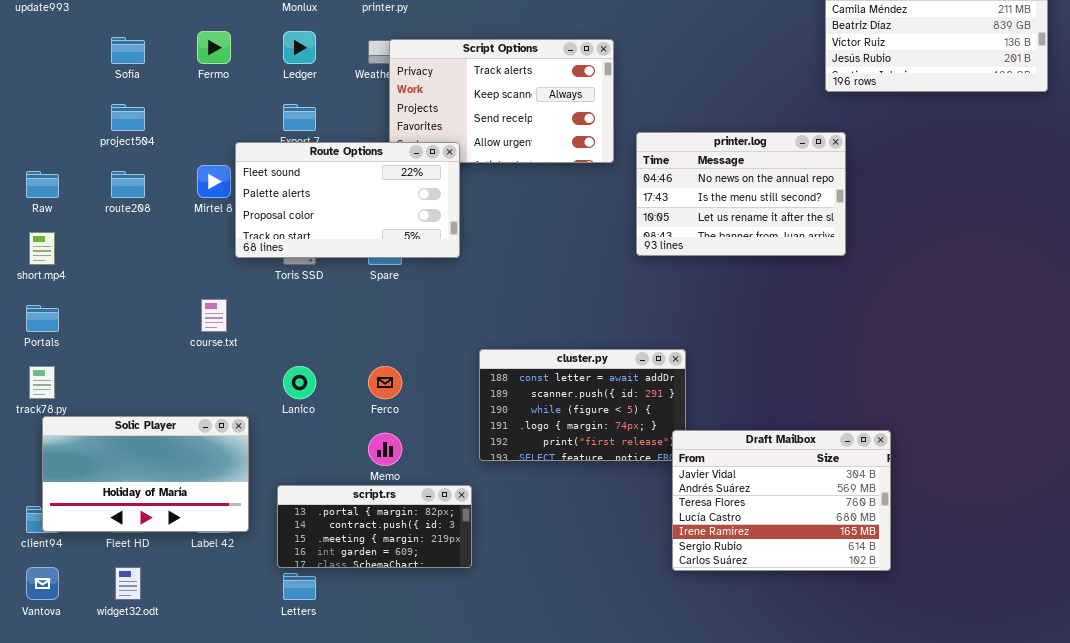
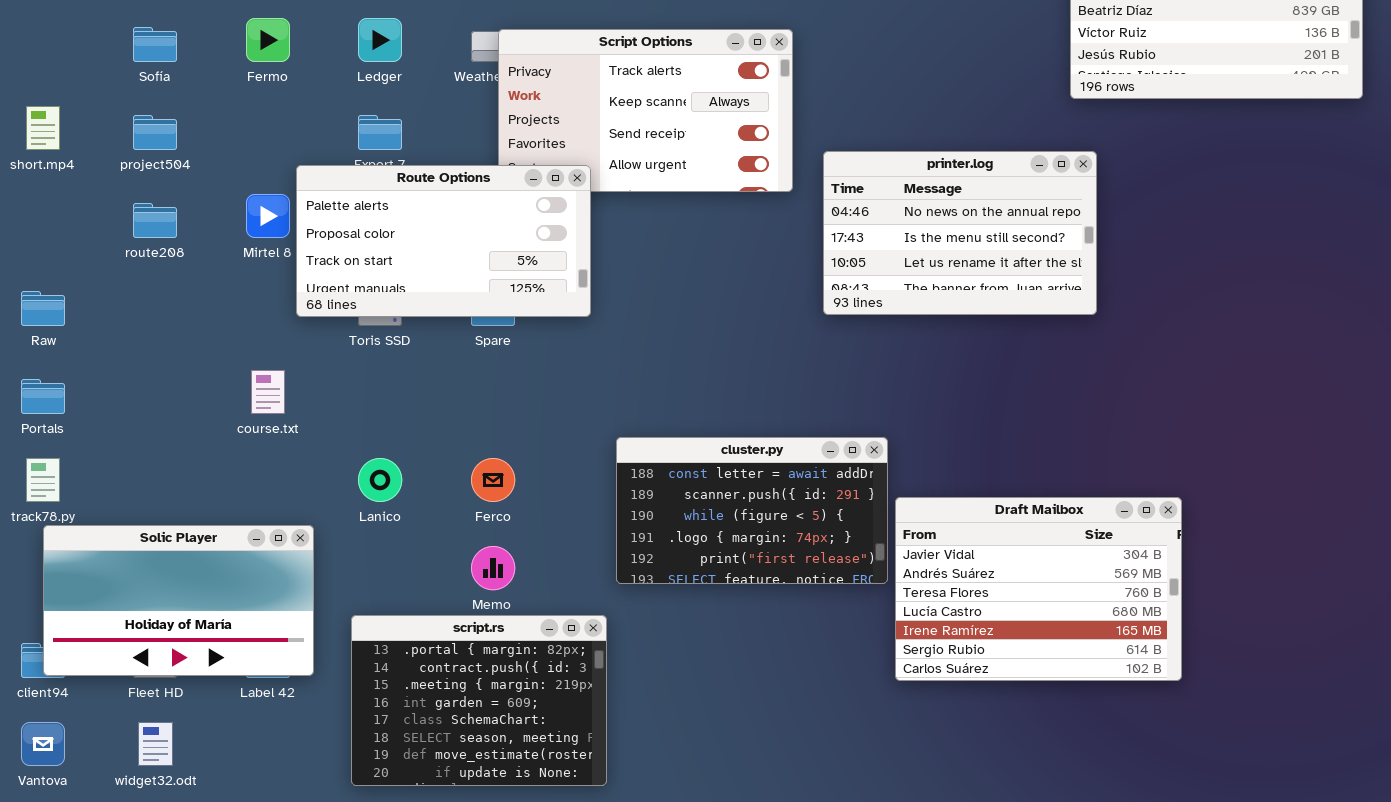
Route Options: [235,142,460,258] -> [296,165,591,317], scrolled down 1 row
Raw: [26,171,59,198] -> [21,291,65,326], moved
short.mp4: [29,232,55,265] -> [26,106,60,150], moved
Draft Mailbox: [672,430,891,571] -> [895,497,1182,681], moved
script.rs: [277,485,472,568] -> [351,615,607,786], resized

